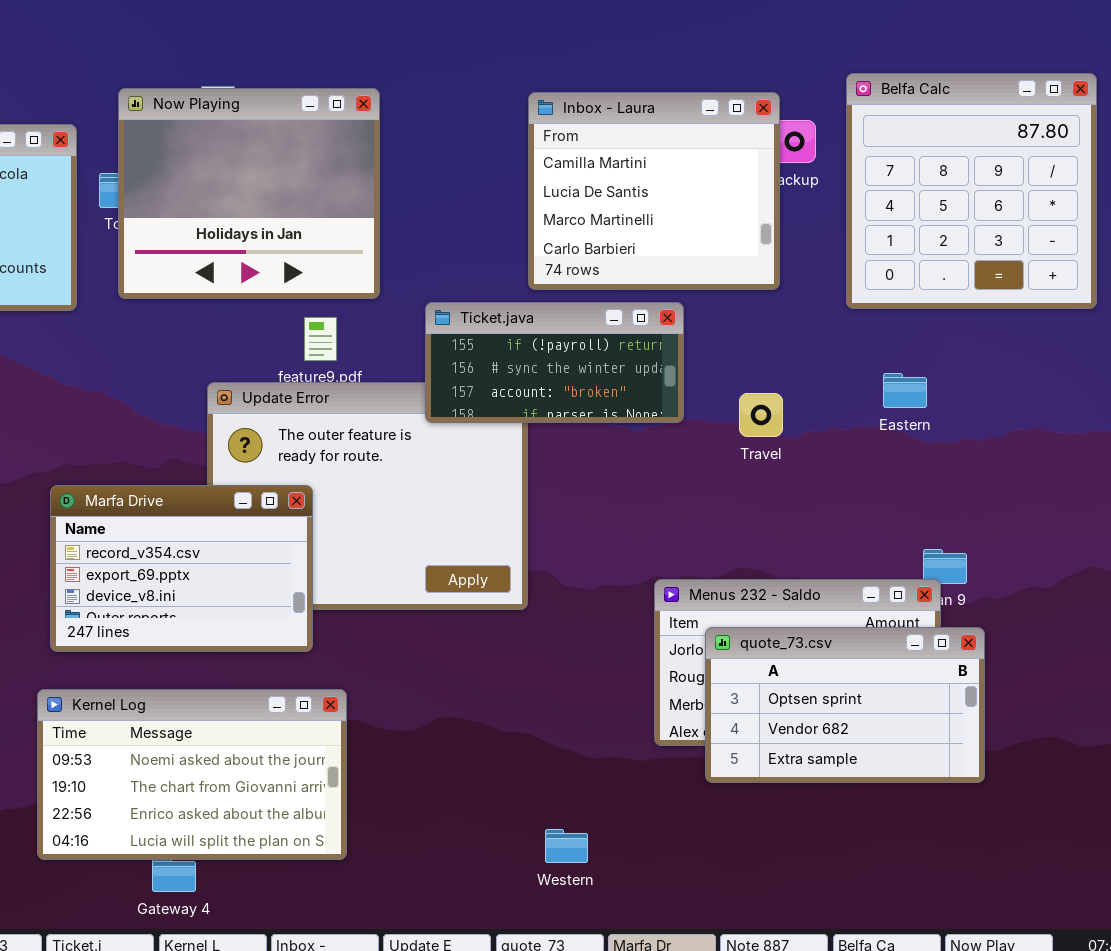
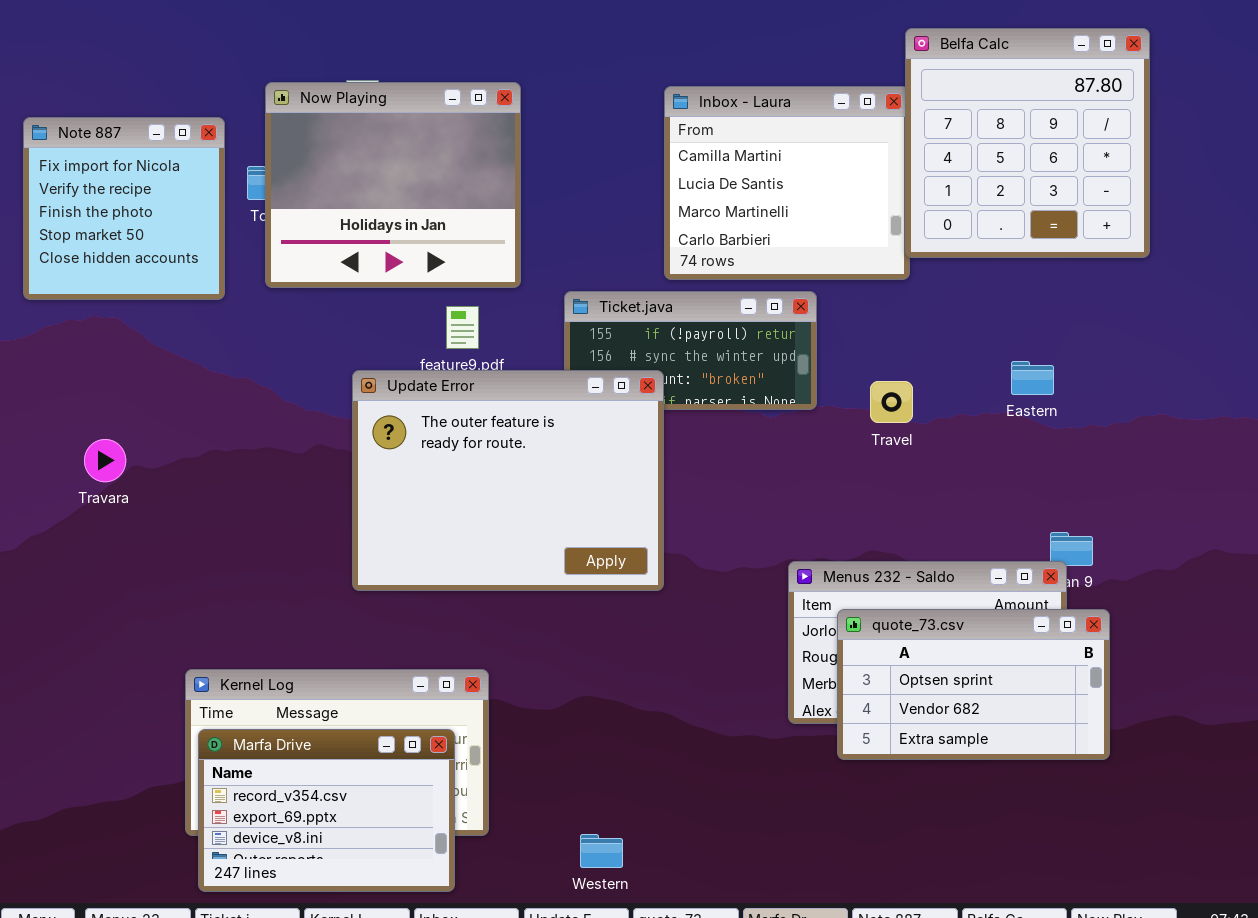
Belfa Calc: [846,73,1097,309] -> [905,28,1150,258], moved
Update Error: [207,382,528,610] -> [352,370,664,591], raised
Marfa Drive: [50,485,313,652] -> [198,729,455,892], moved
Western: [545,829,588,863] -> [580,834,623,868], moved

